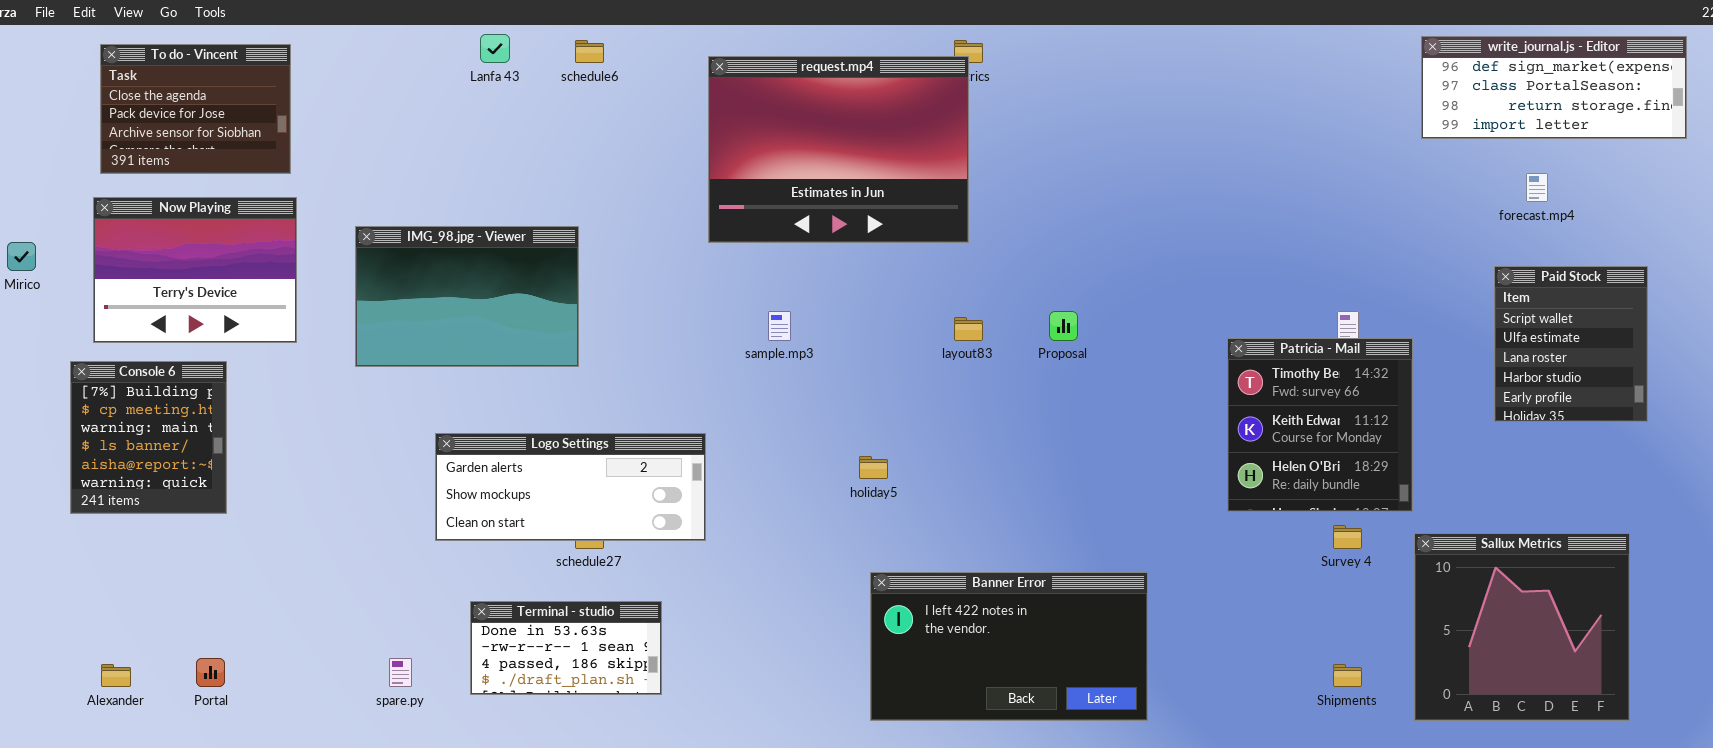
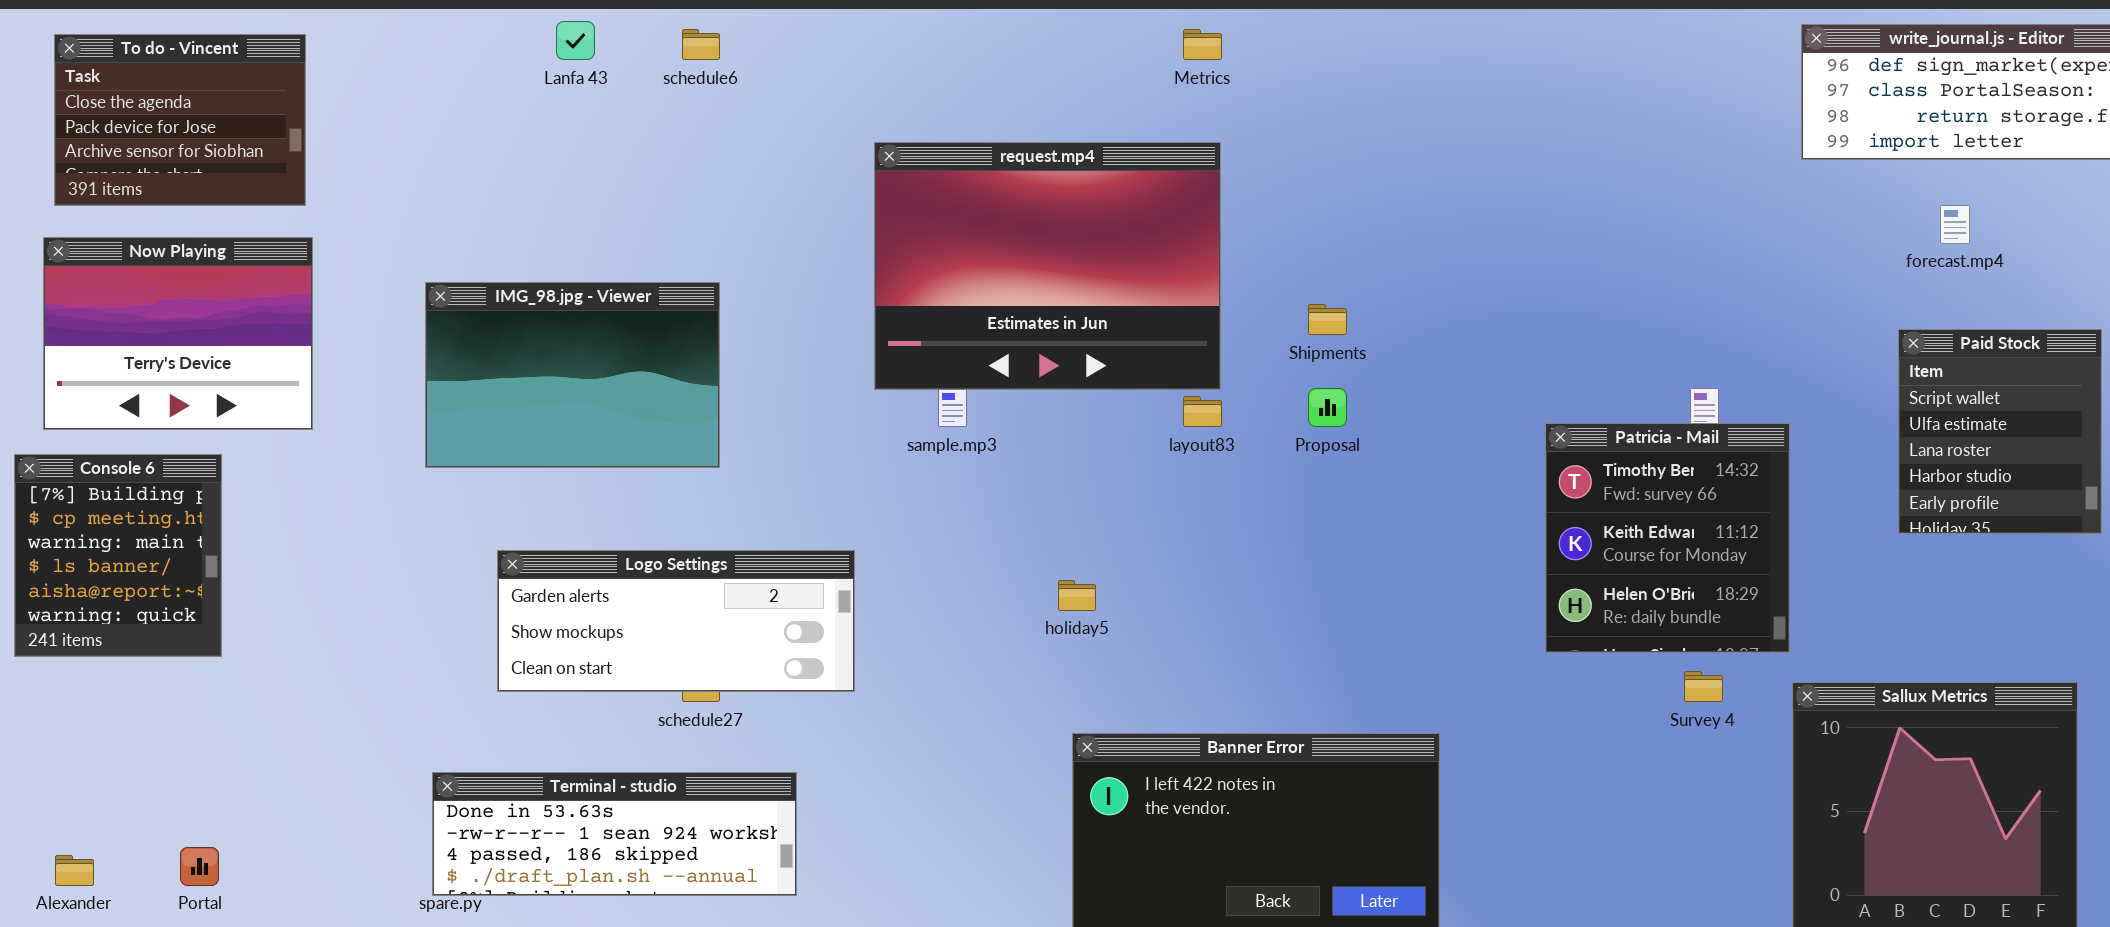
request.mp4: [708,56,969,243] -> [874,142,1221,390], moved
IMG_98.jpg - Viewer: [355,226,579,367] -> [425,282,720,468], moved
Terminal - studio: [470,601,662,695] -> [432,772,797,896], resized
Shipments: [1333,664,1362,687] -> [1308,304,1347,335], moved

